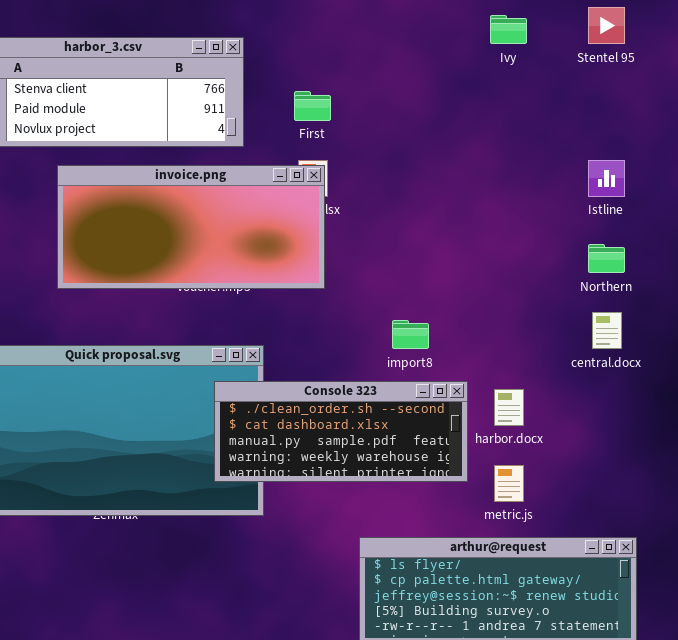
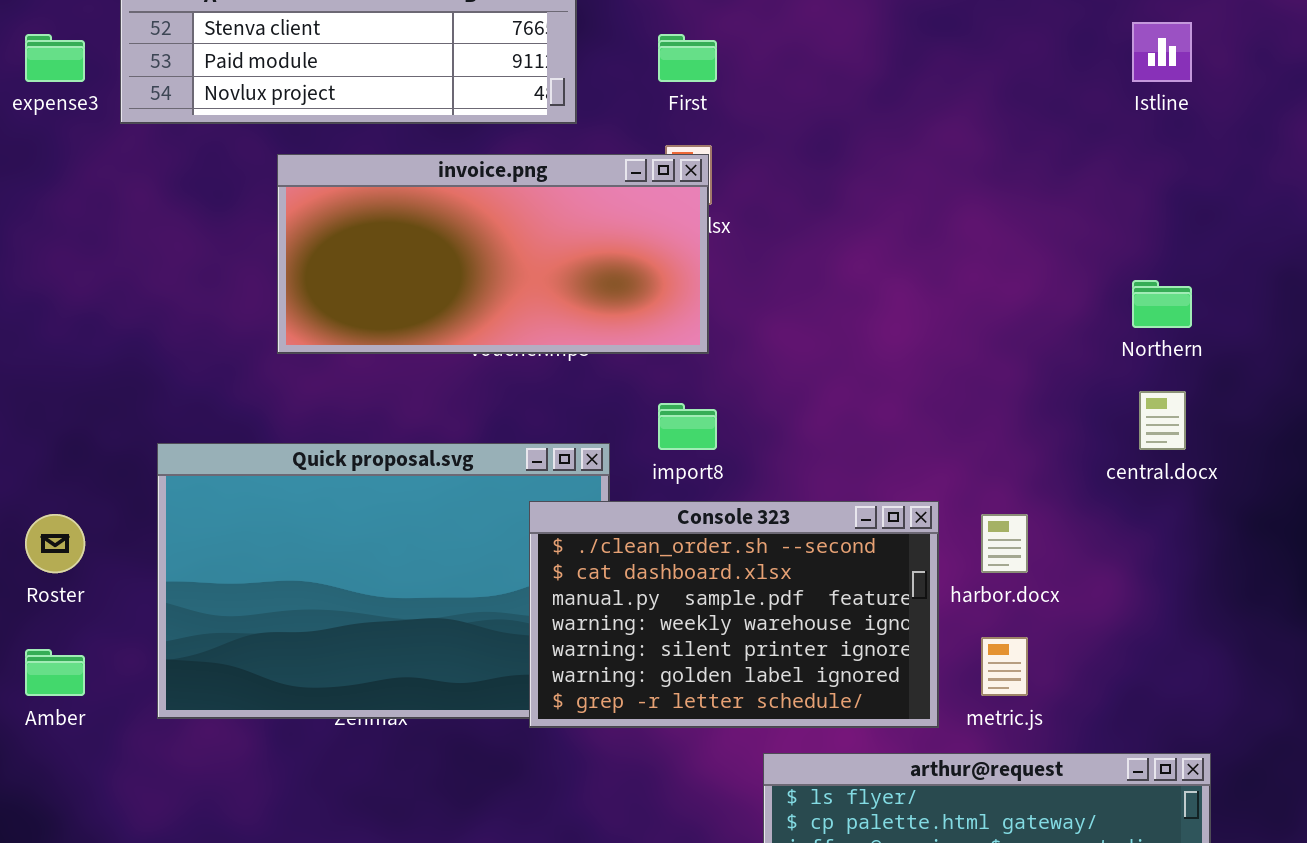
Istline: [588,160,625,197] -> [1132,22,1192,82], moved
import8: [392,320,429,349] -> [658,403,717,450], moved
Console 323: [214,381,468,482] -> [529,501,939,728], resized

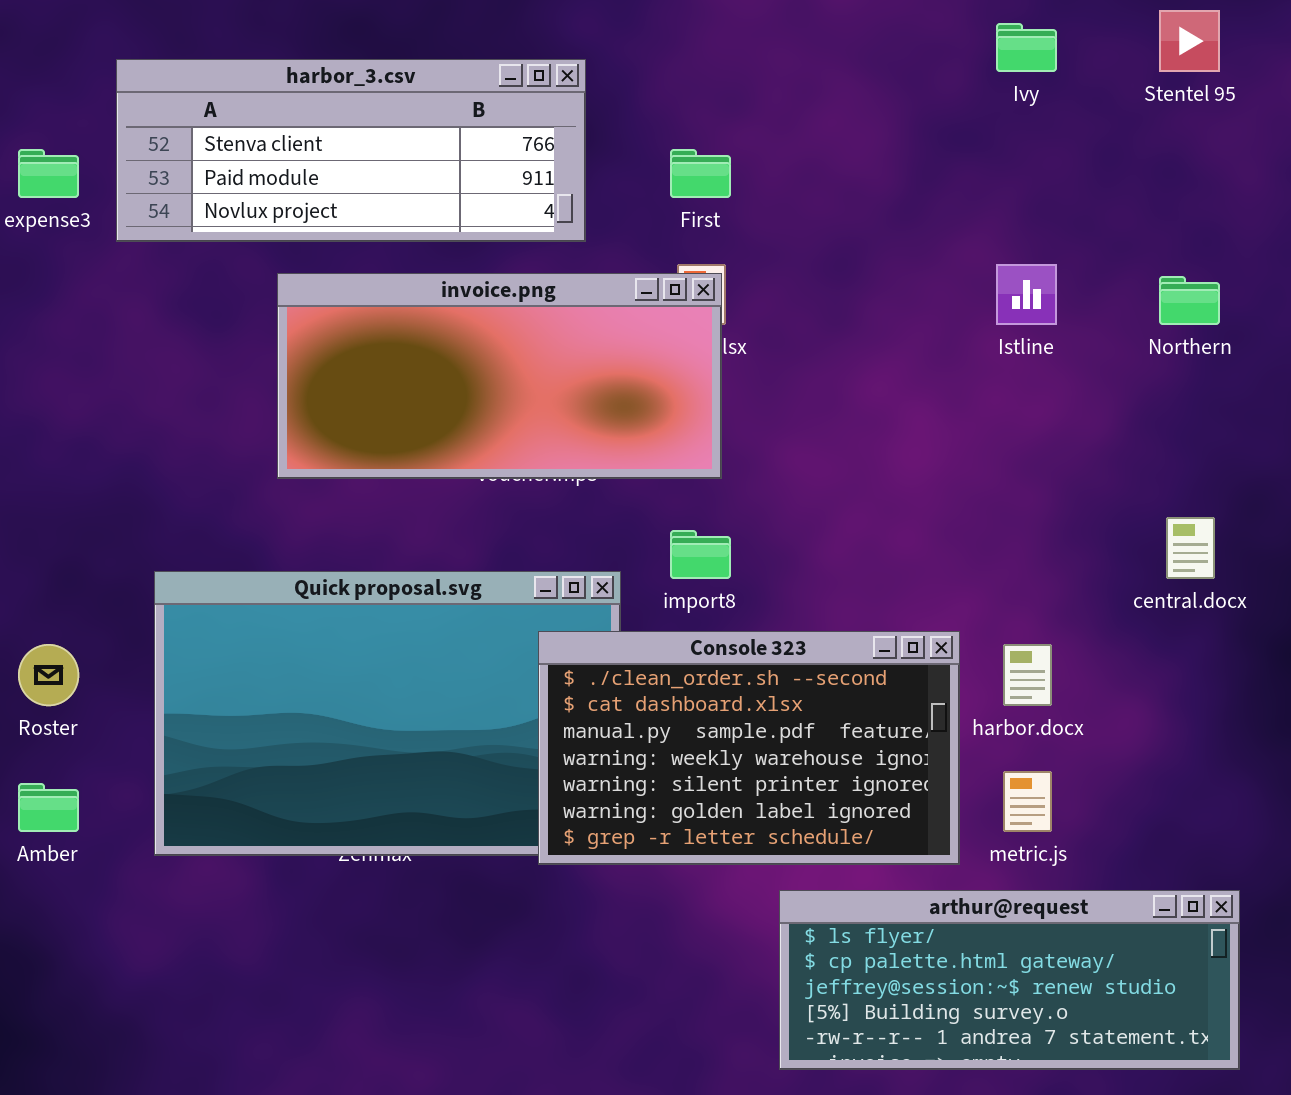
Istline: [1132,22,1192,82] -> [996,264,1057,325], moved
Northern: [1132,280,1192,328] -> [1159,276,1220,325], moved

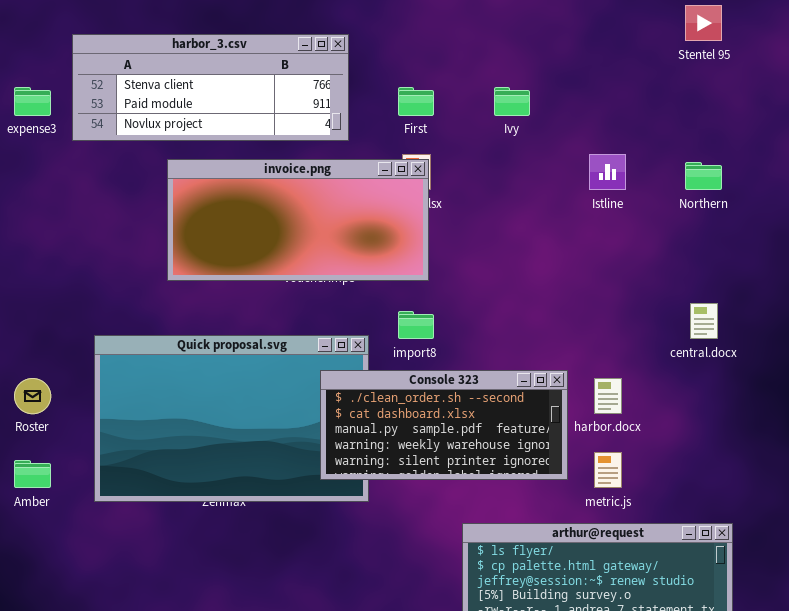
Ivy: [996,23,1057,72] -> [494,87,530,116], moved
Console 323: [538,631,960,865] -> [320,370,568,480], resized

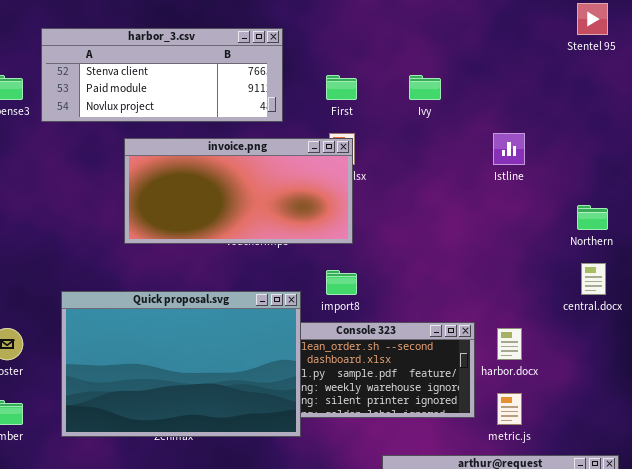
Northern: [685,162,722,190] -> [577,205,608,230], moved
Quick proposal.svg: [94,335,369,502] -> [61,291,301,437], raised

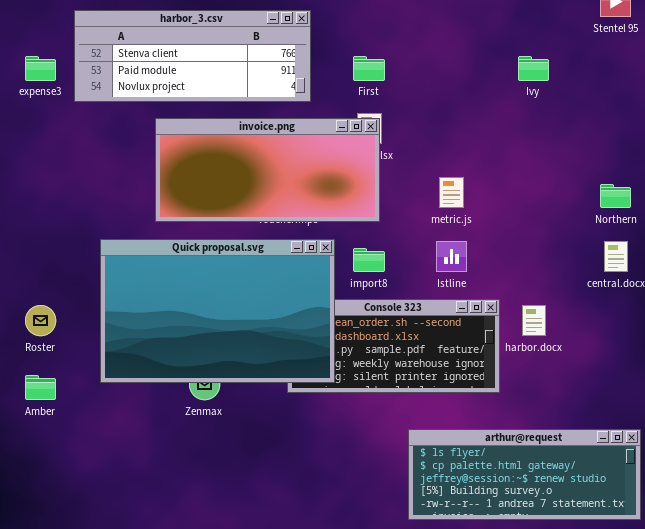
Ivy: [409,75,441,100] -> [518,56,549,81], moved
Istline: [493,133,525,165] -> [436,241,467,272], moved
Quick proposal.svg: [61,291,301,437] -> [100,239,335,383], moved
metric.js: [497,393,522,425] -> [439,177,464,208], moved

